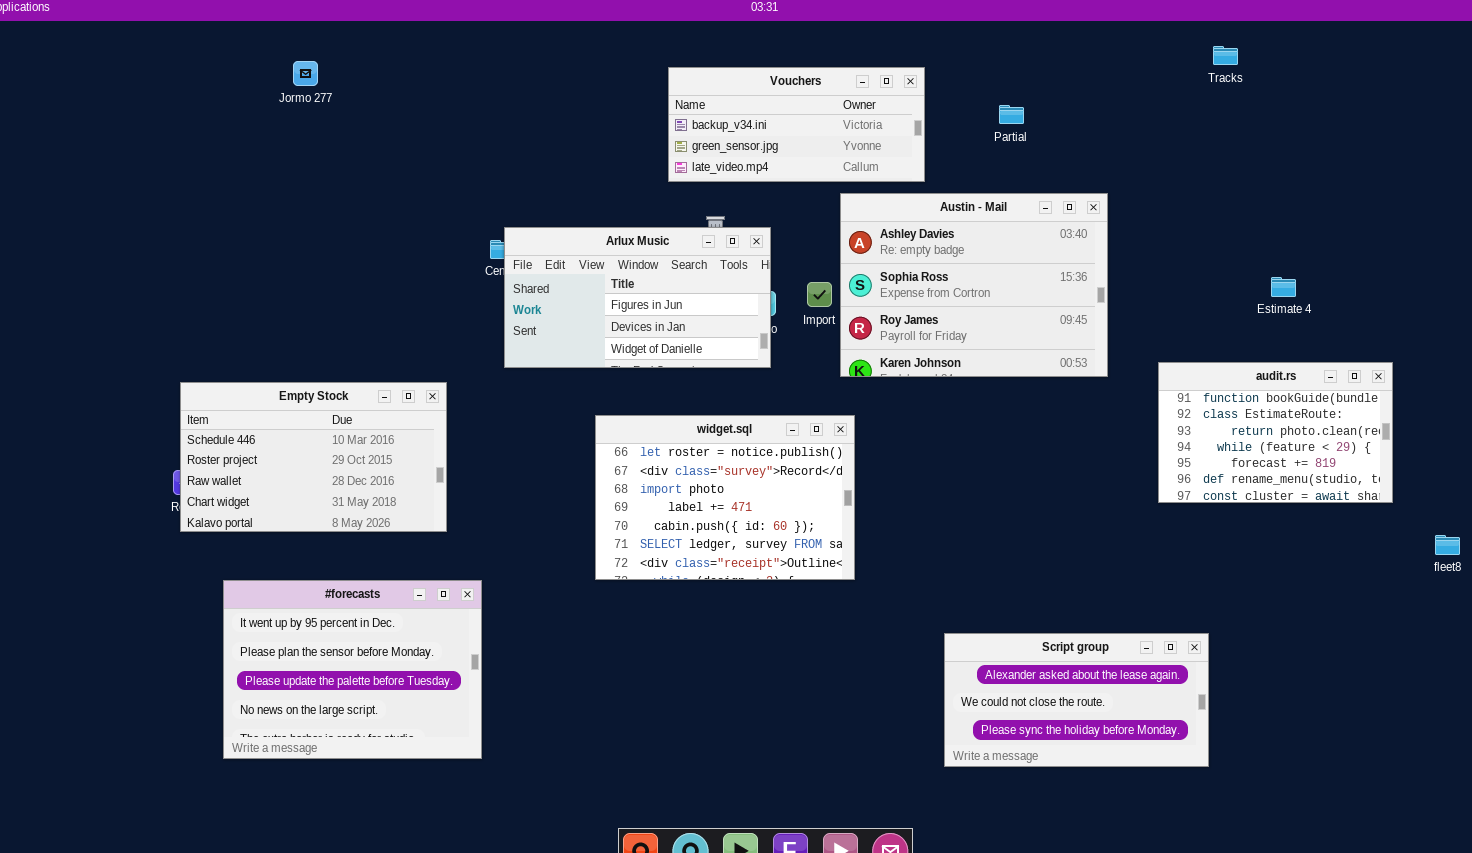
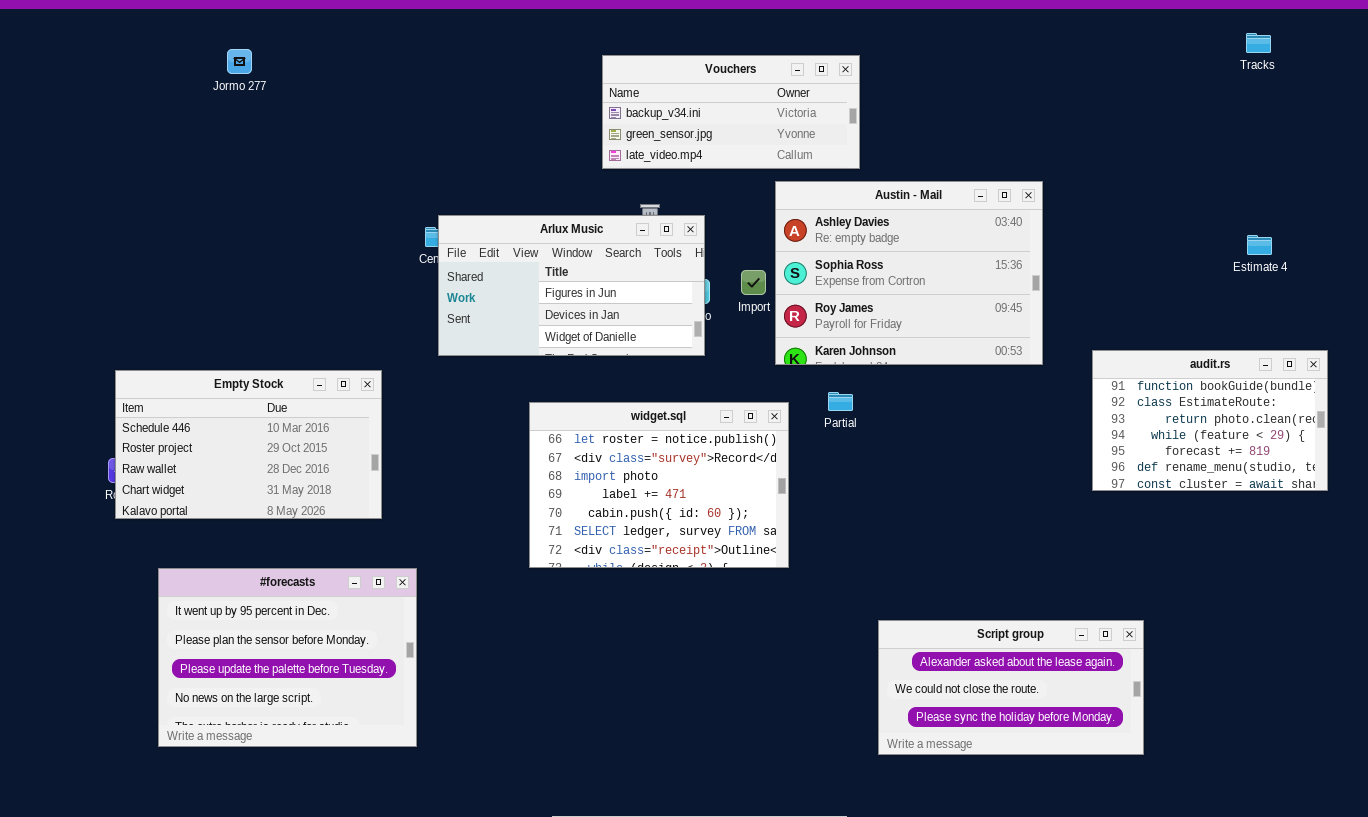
Tracks: [1213,46,1238,65] -> [1246,33,1271,53], moved
Partial: [999,105,1024,124] -> [828,392,853,411], moved
Estimate 4: [1271,277,1296,297] -> [1247,235,1272,255], moved

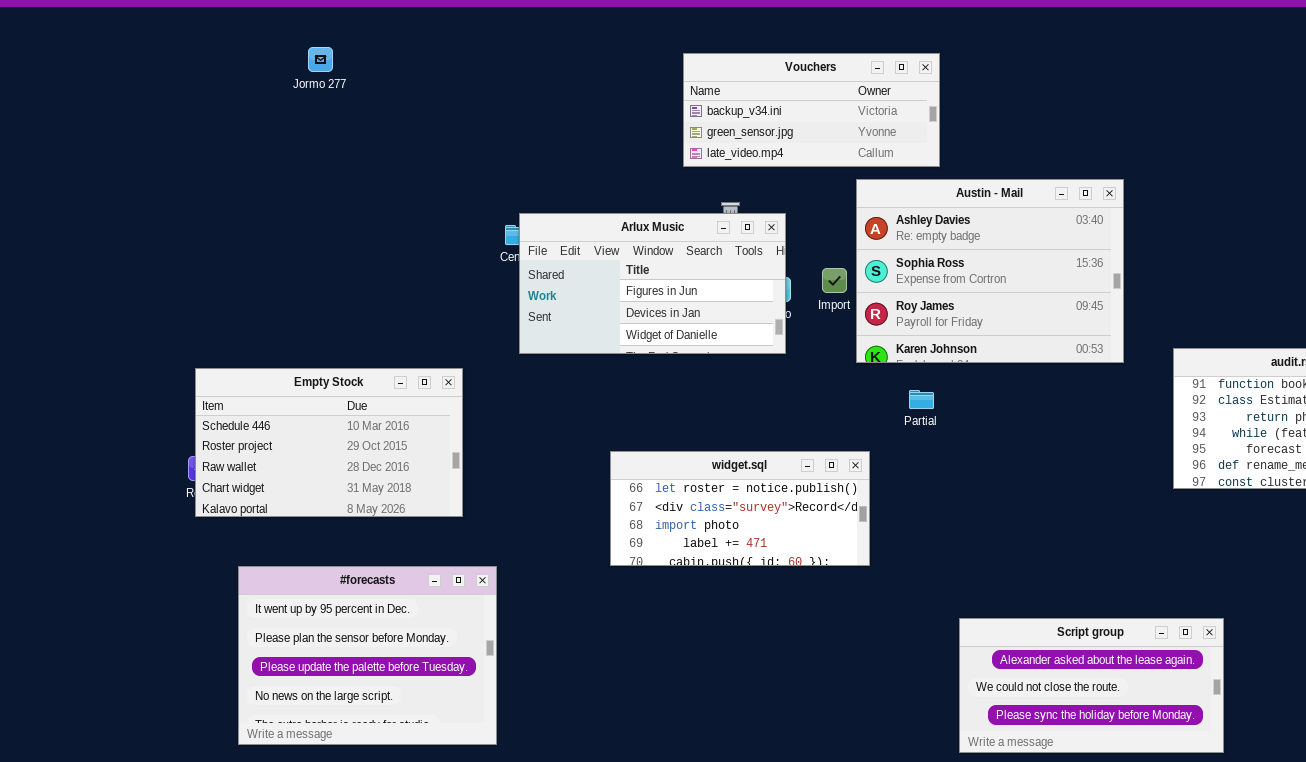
widget.sql: [529,402,789,568] -> [610,451,870,566], resized

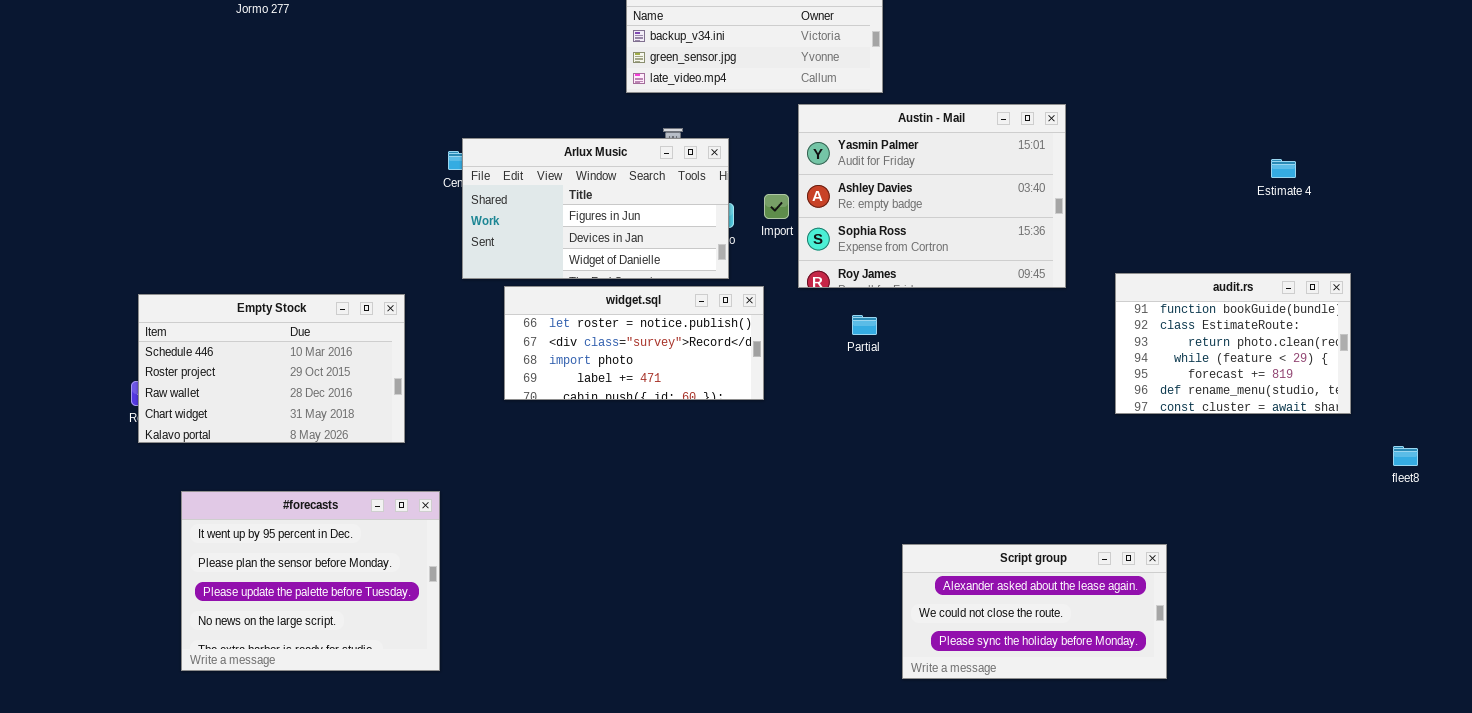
Austin - Mail: [856,179,1124,363] -> [798,104,1066,288], scrolled up 1 row
widget.sql: [610,451,870,566] -> [504,286,764,400], moved

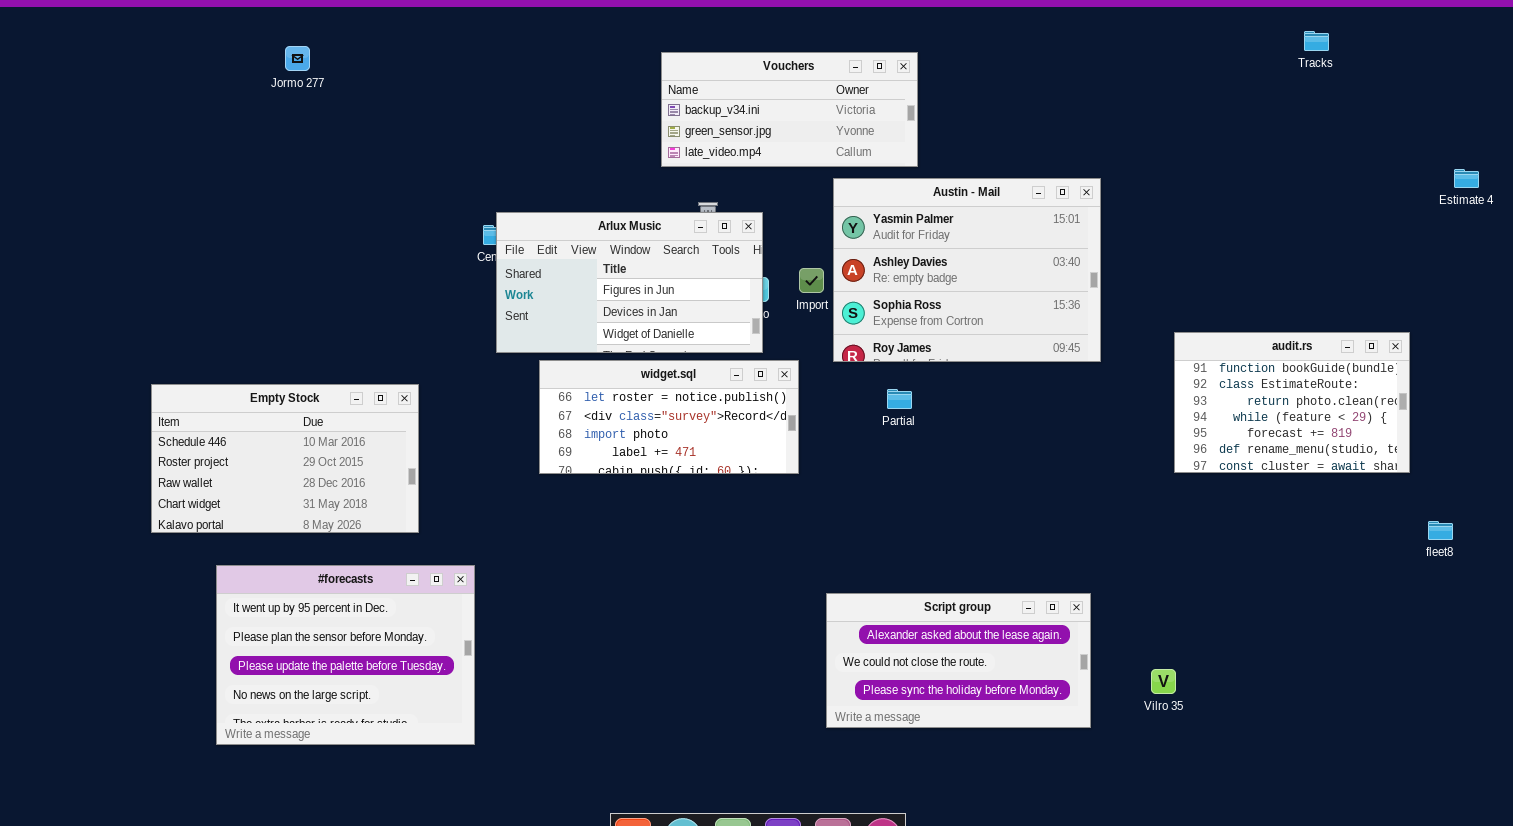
Estimate 4: [1271,159,1296,178] -> [1454,169,1479,188], moved
audit.rs: [1115,273,1351,414] -> [1174,332,1410,473], moved
Empty Stock: [138,294,405,443] -> [151,384,419,533], moved
Script group: [902,544,1167,679] -> [826,593,1091,728], moved

